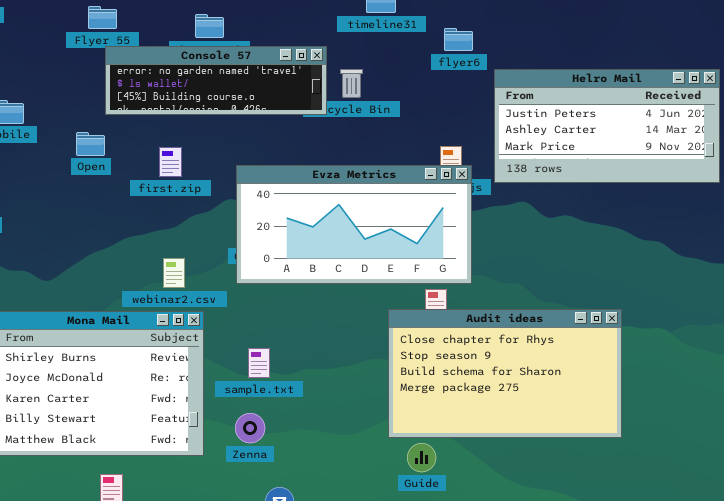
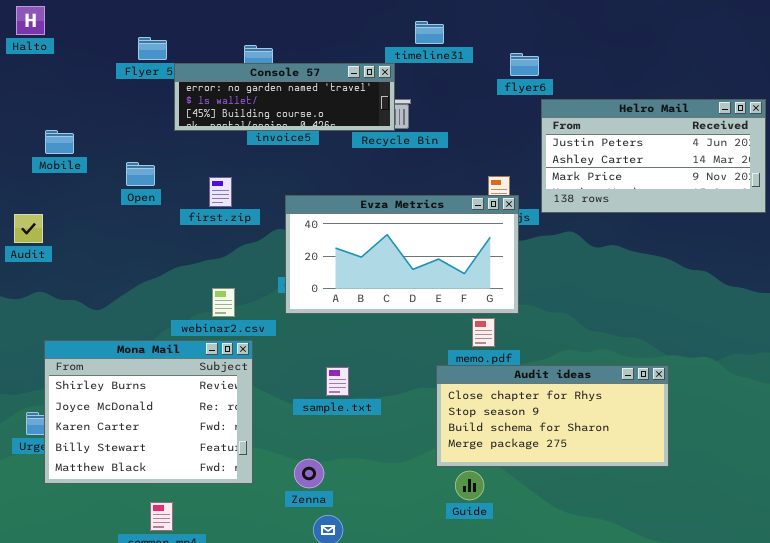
flyer6: [444,28,473,51] -> [510,53,539,76], moved
Console 57: [105,46,327,115] -> [174,63,395,131], moved
Audit ideas: [388,309,622,438] -> [436,365,669,467], resized
sample.txt: [248,348,270,378] -> [326,367,349,396], moved
Zenna: [235,413,265,443] -> [294,459,324,488], moved

